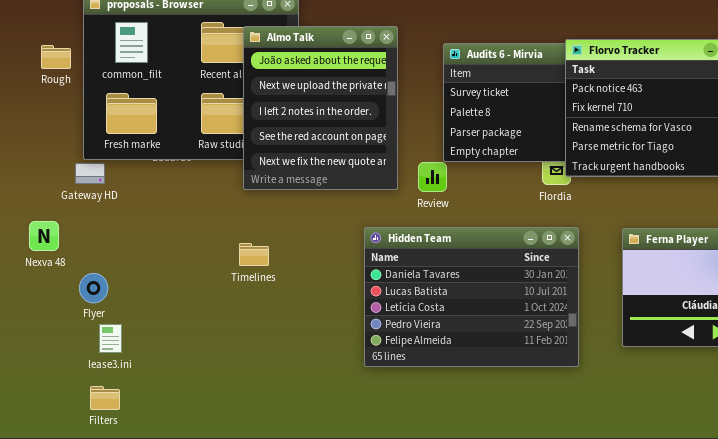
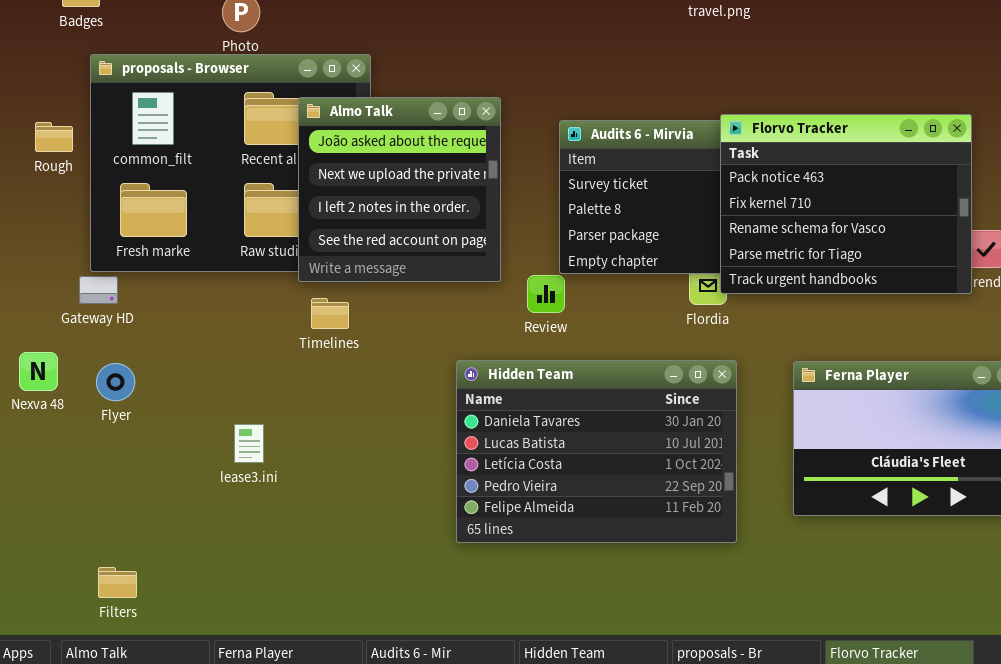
Almo Talk: [243,26,398,190] -> [298,97,501,282], resized
Timelines: [239,243,269,266] -> [311,298,349,329], moved
Flyer: [79,273,108,303] -> [96,363,135,401], moved
lease3.ini: [99,324,122,353] -> [234,424,264,463], moved

